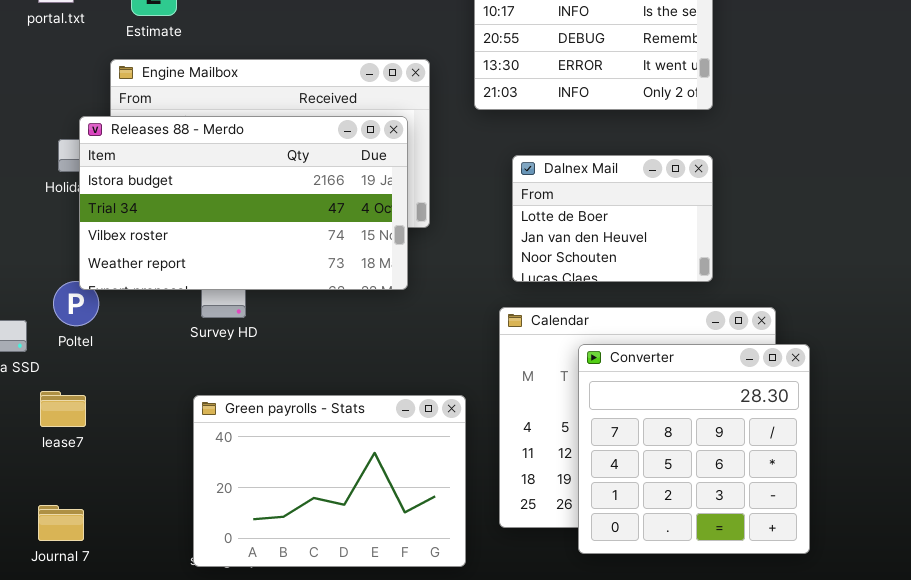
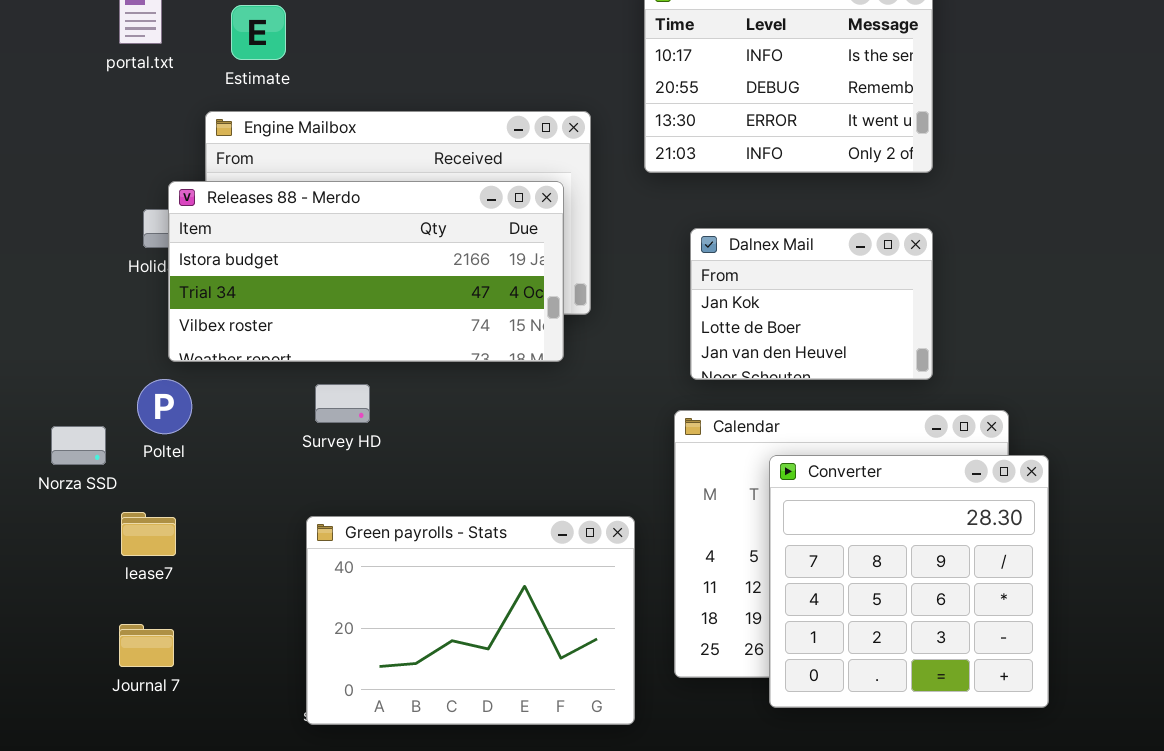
Releases 88 - Merdo: [79,116,408,290] -> [168,181,564,362], resized
Dalnex Mail: [512,155,713,282] -> [690,228,933,380], scrolled up 1 row
Journal 7: [38,505,84,541] -> [119,624,174,667], moved

